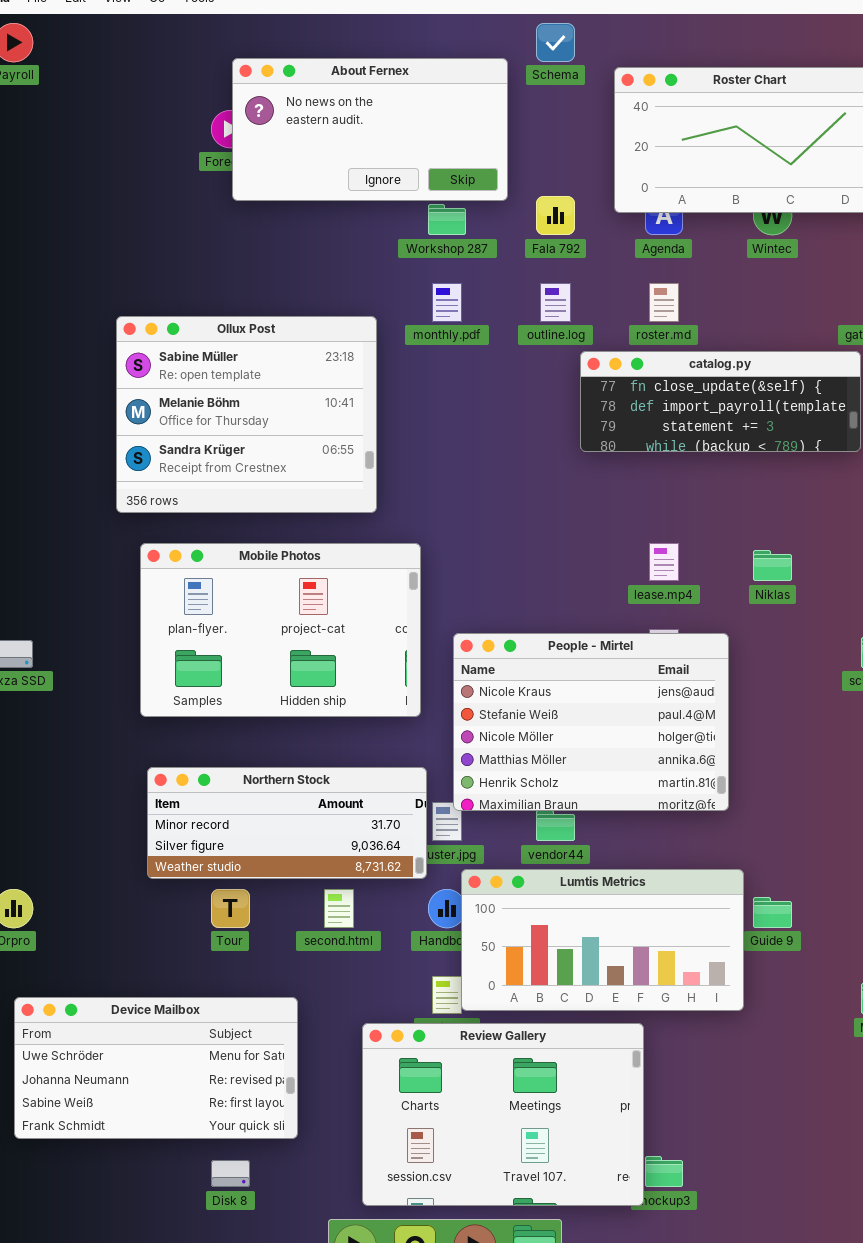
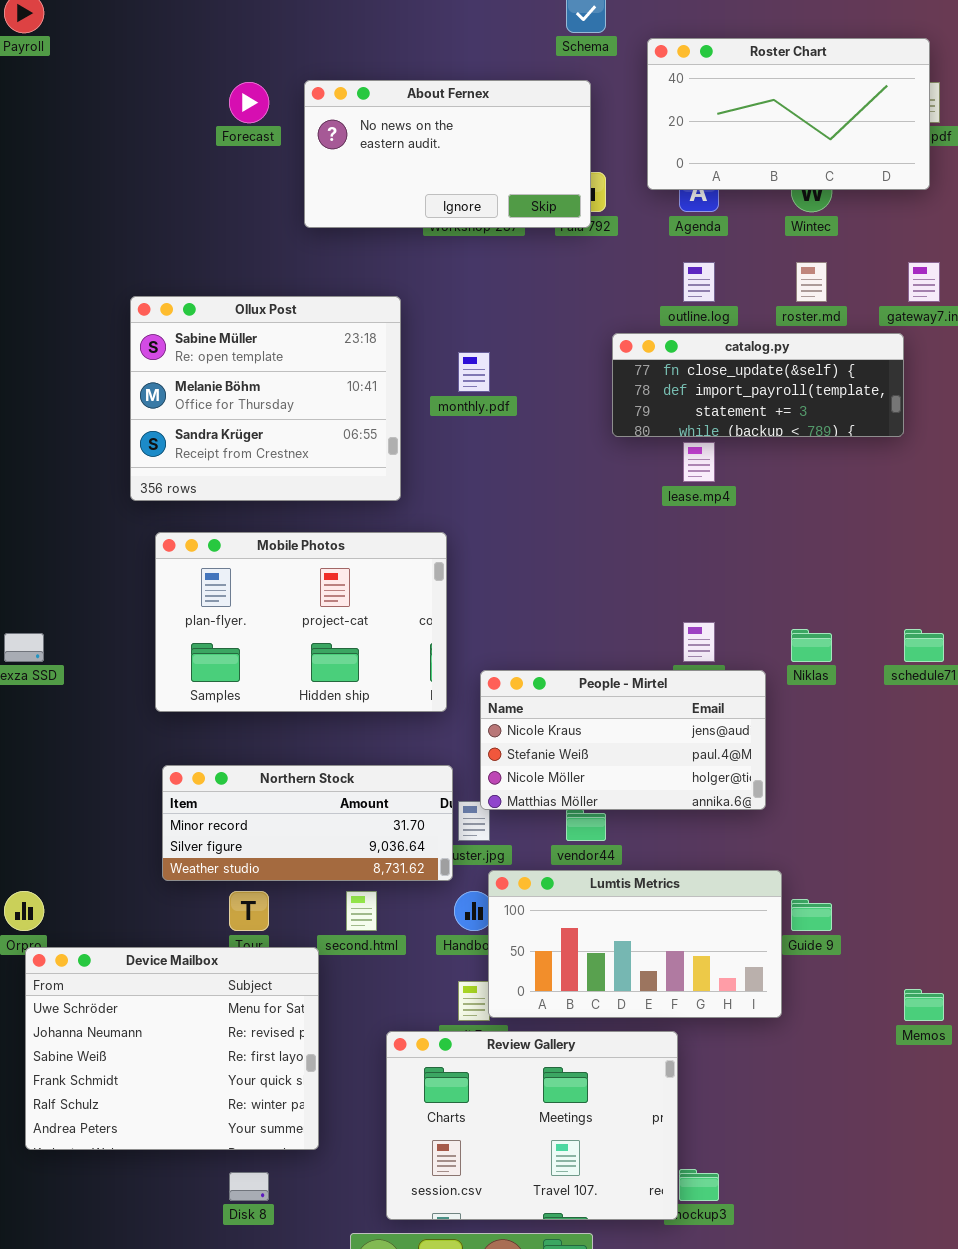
About Fernex: [232,58,508,201] -> [304,80,591,228], moved
monthly.pdf: [432,283,462,322] -> [458,352,490,392], moved
outline.log: [540,283,571,322] -> [683,262,715,302], moved
roster.md: [649,283,679,322] -> [796,262,827,302], moved
lease.mp4: [649,543,679,581] -> [683,442,715,482], moved
Niklas: [753,550,792,581] -> [791,629,832,662], moved
People - Mirtel: [453,633,729,811] -> [480,670,766,810], resized
Device Mailbox: [14,997,298,1139] -> [25,947,319,1150], resized

